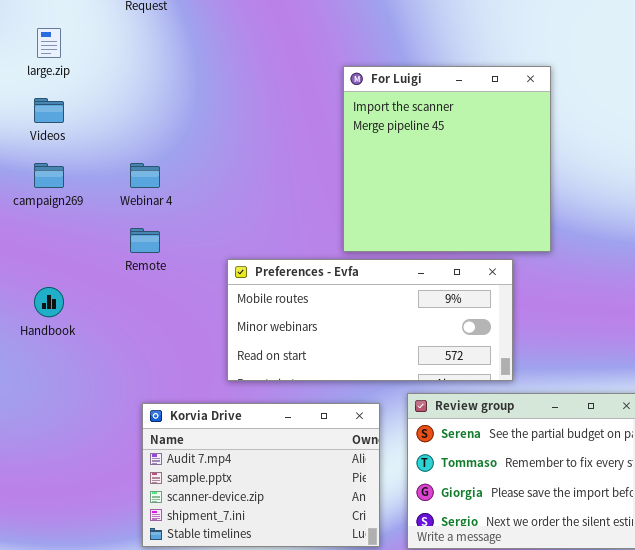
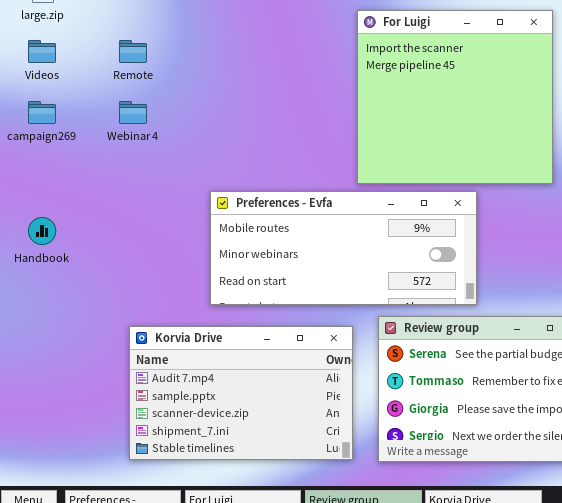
For Luigi: [343,66,551,252] -> [357,10,553,184], moved
Remote: [130,228,160,253] -> [119,40,147,63], moved

